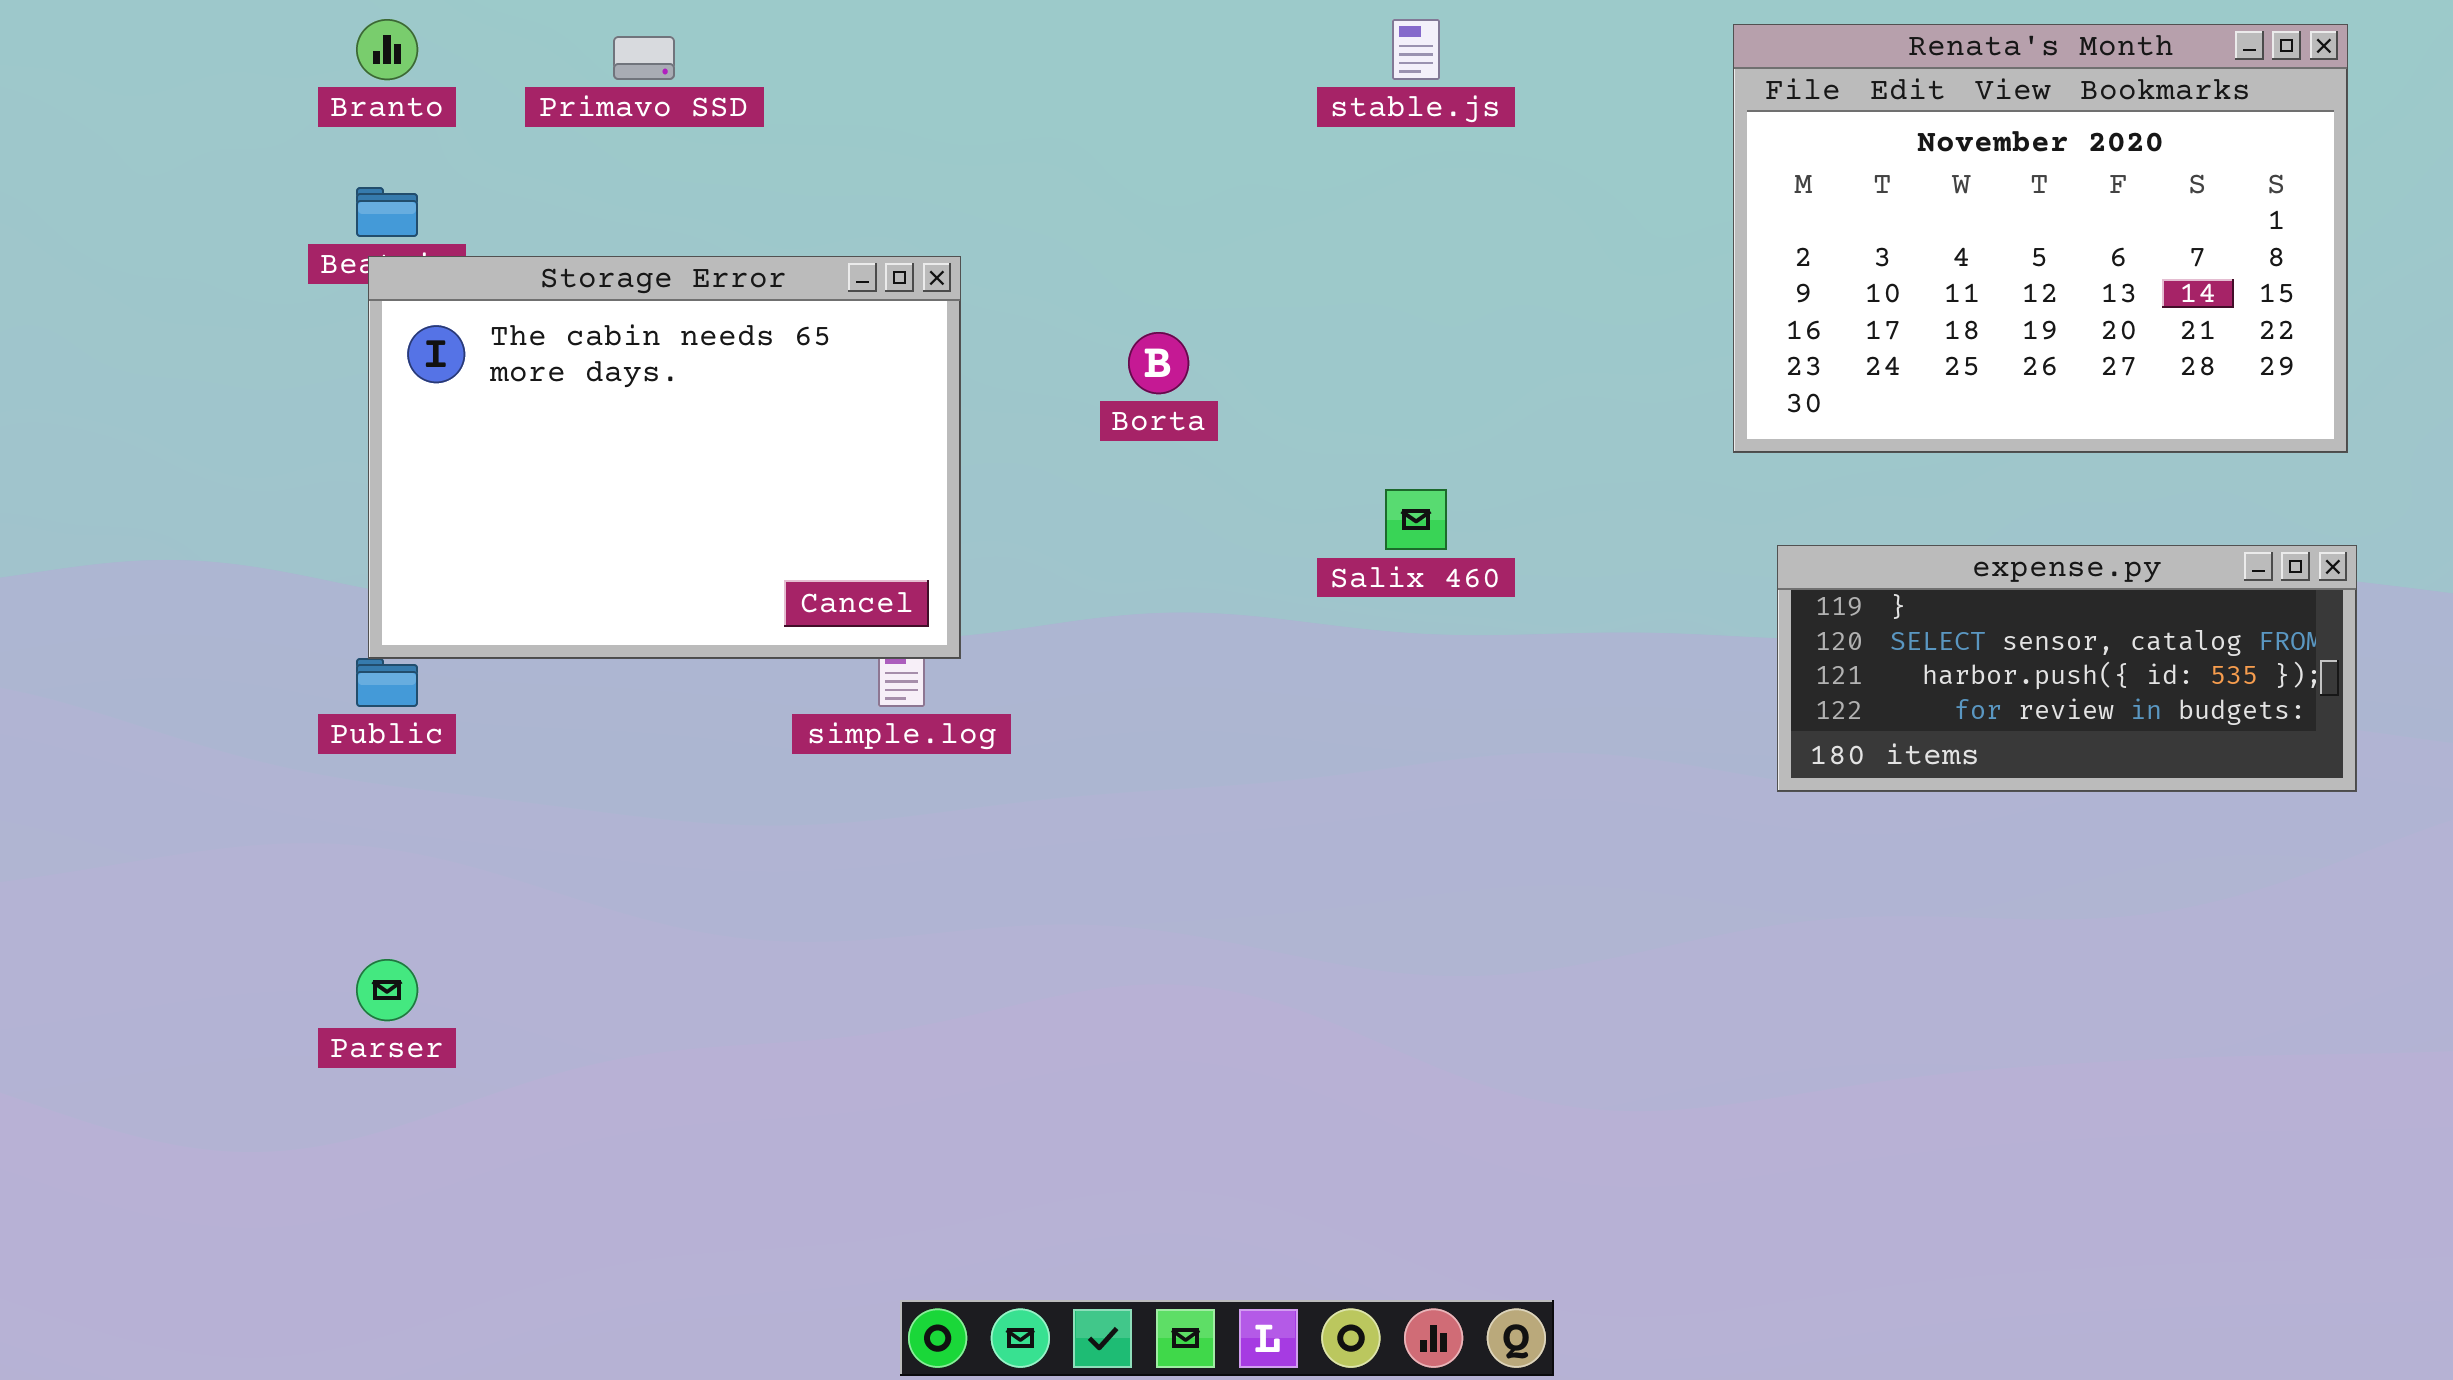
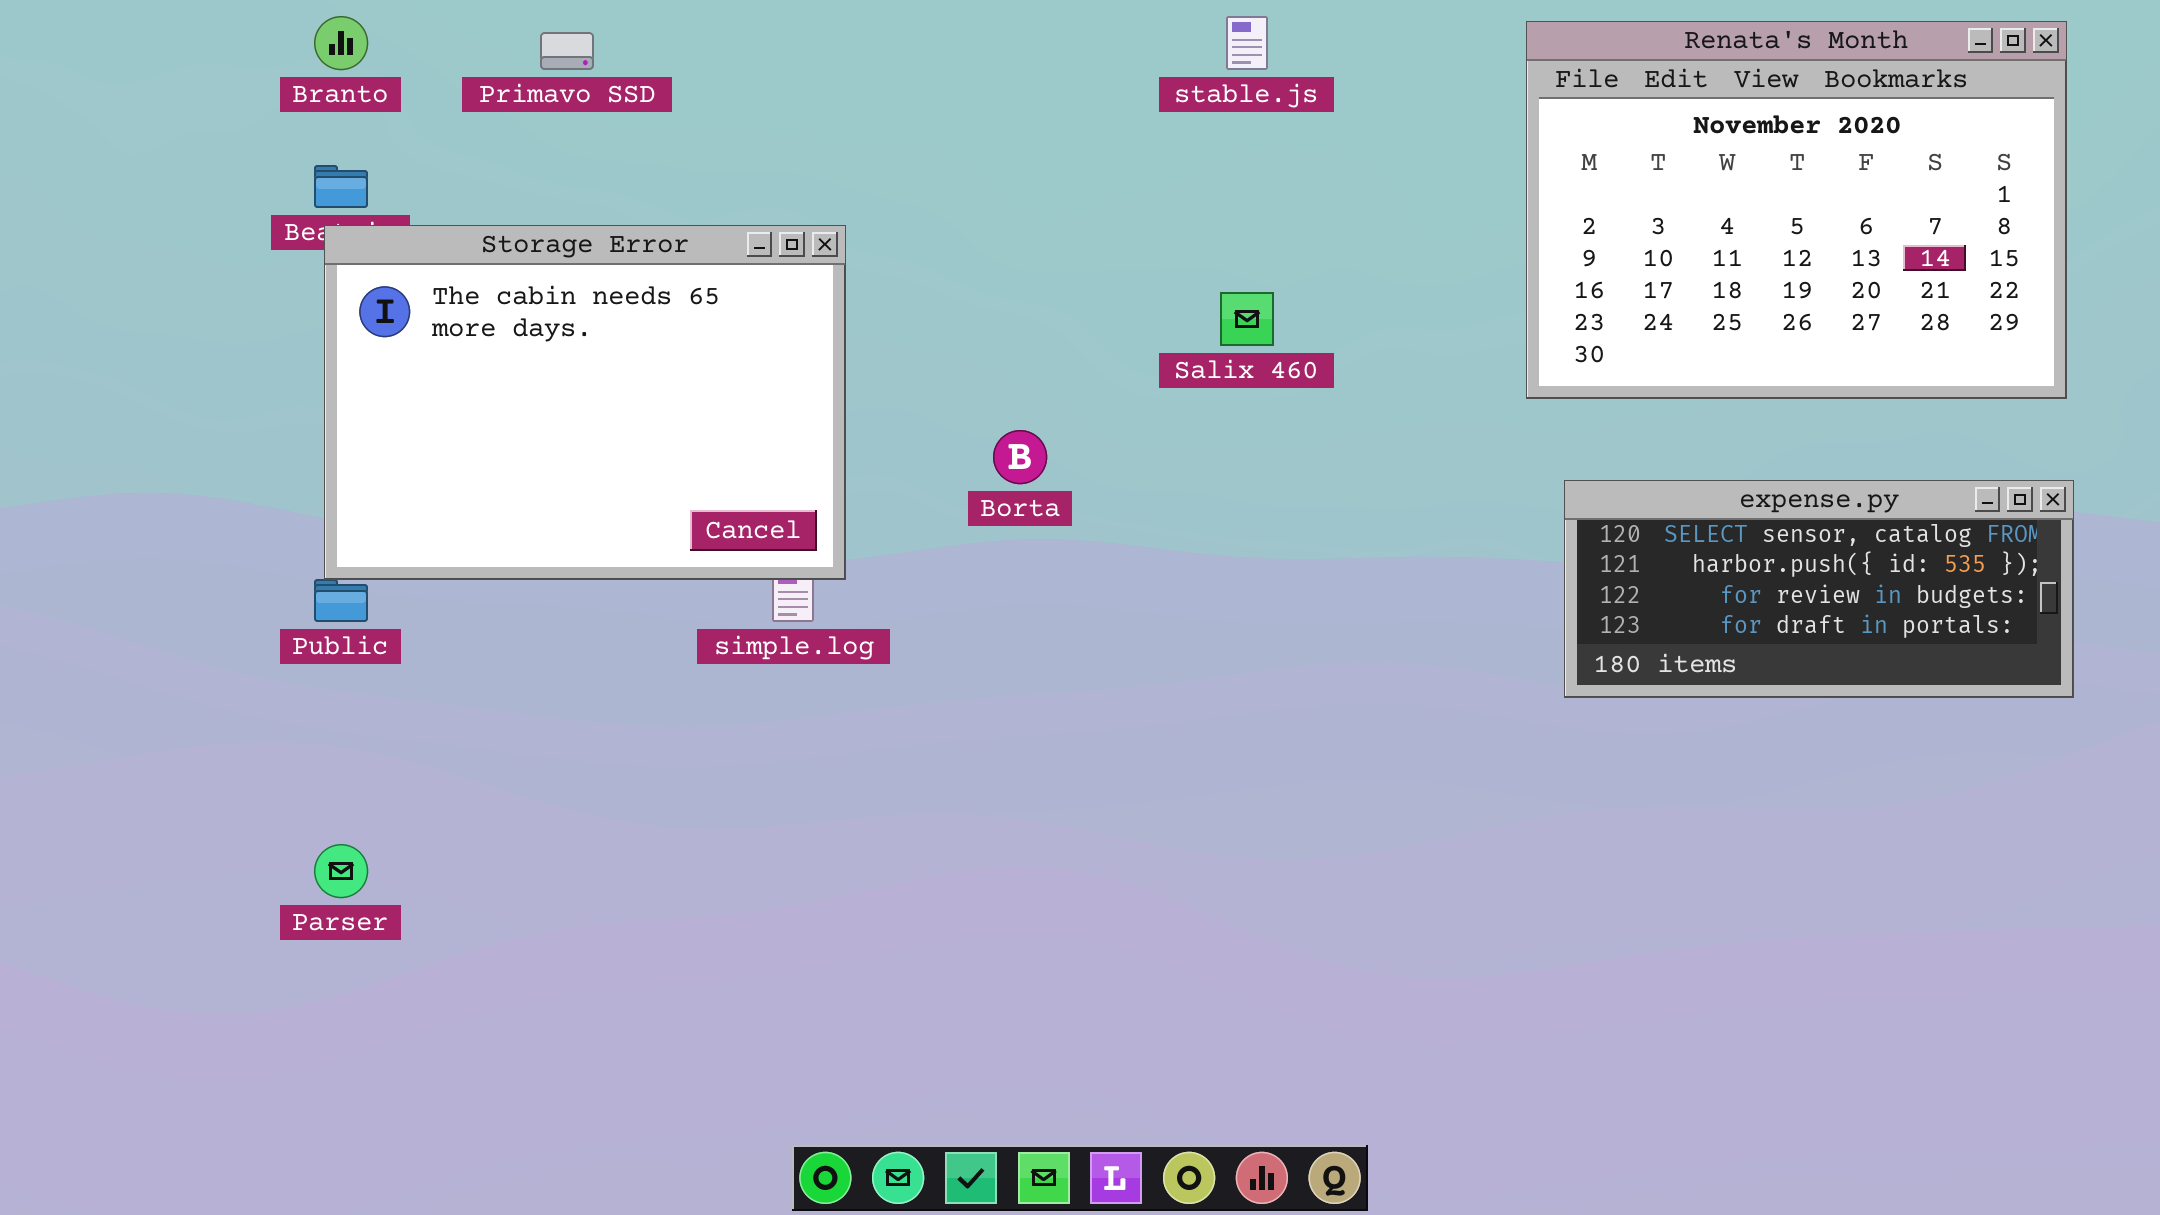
Borta: [1128,332,1189,394] -> [993,430,1047,484], moved
Salix 460: [1385,489,1447,550] -> [1220,292,1274,346], moved
expense.py: [1777,545,2357,792] -> [1564,480,2074,698], scrolled down 1 row

